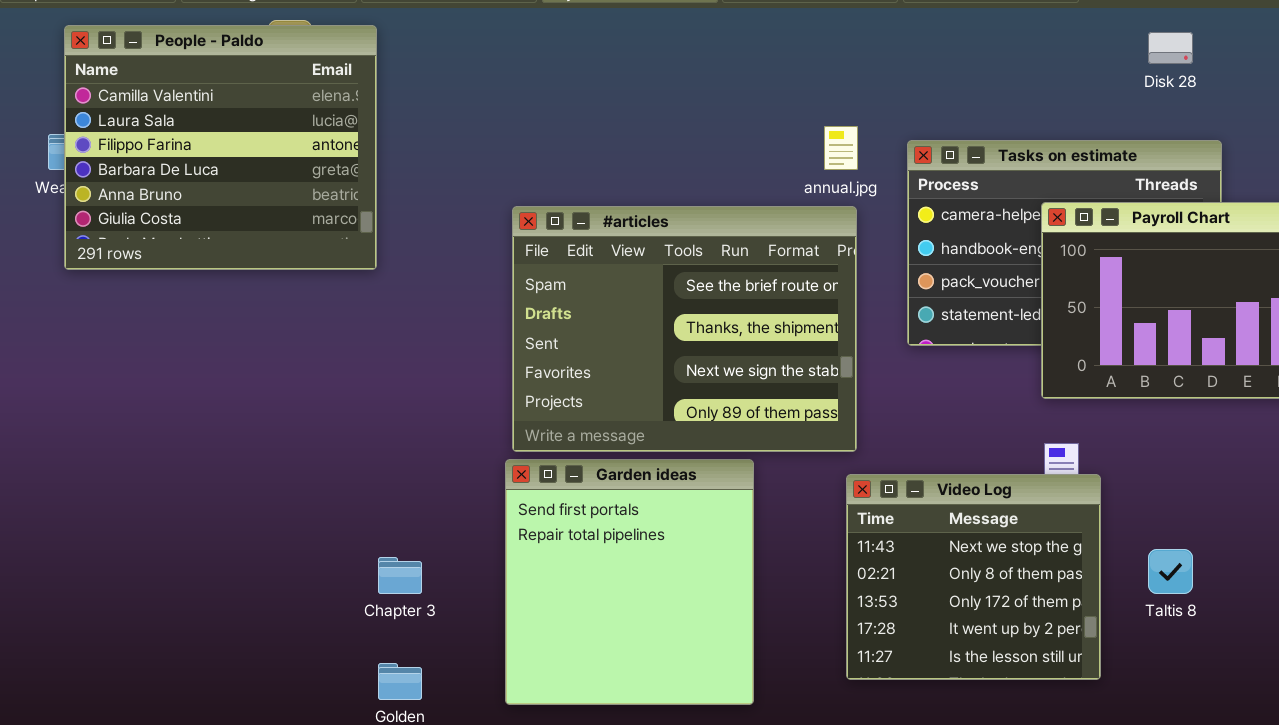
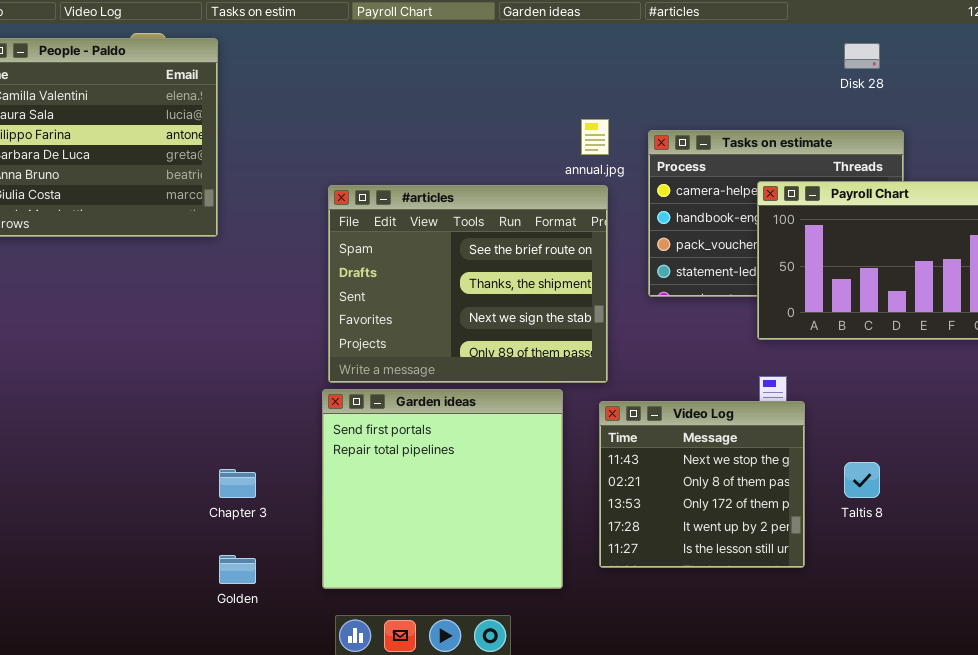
Garden ideas: [505,459,754,705] -> [322,389,563,589], resized

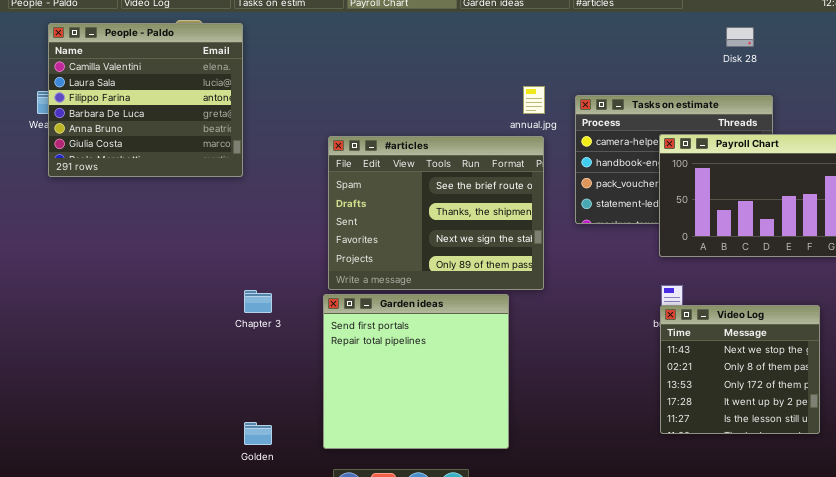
Video Log: [599,401,805,568] -> [660,305,820,434], moved
Chapter 3: [219,469,256,498] -> [244,290,272,313], moved

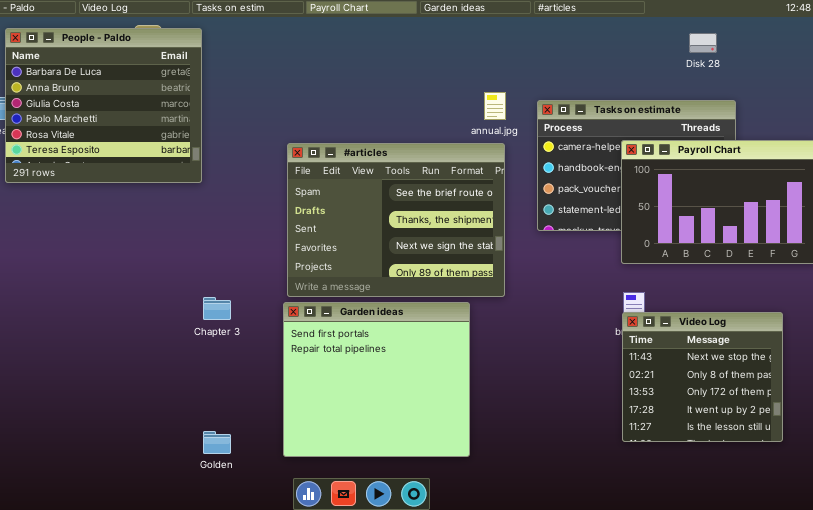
People - Paldo: [48,23,243,177] -> [5,28,202,183], scrolled down 3 rows

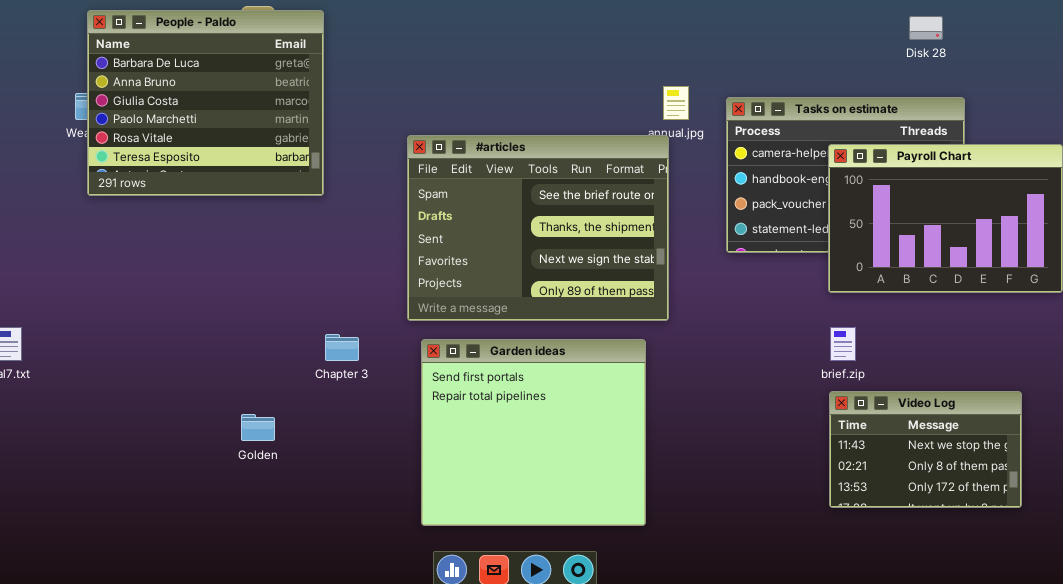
#articles: [287,143,505,297] -> [407,135,669,321], moved
Video Log: [622,312,783,442] -> [829,391,1022,508], resized
Golden: [203,431,231,454] -> [241,414,275,441], moved

